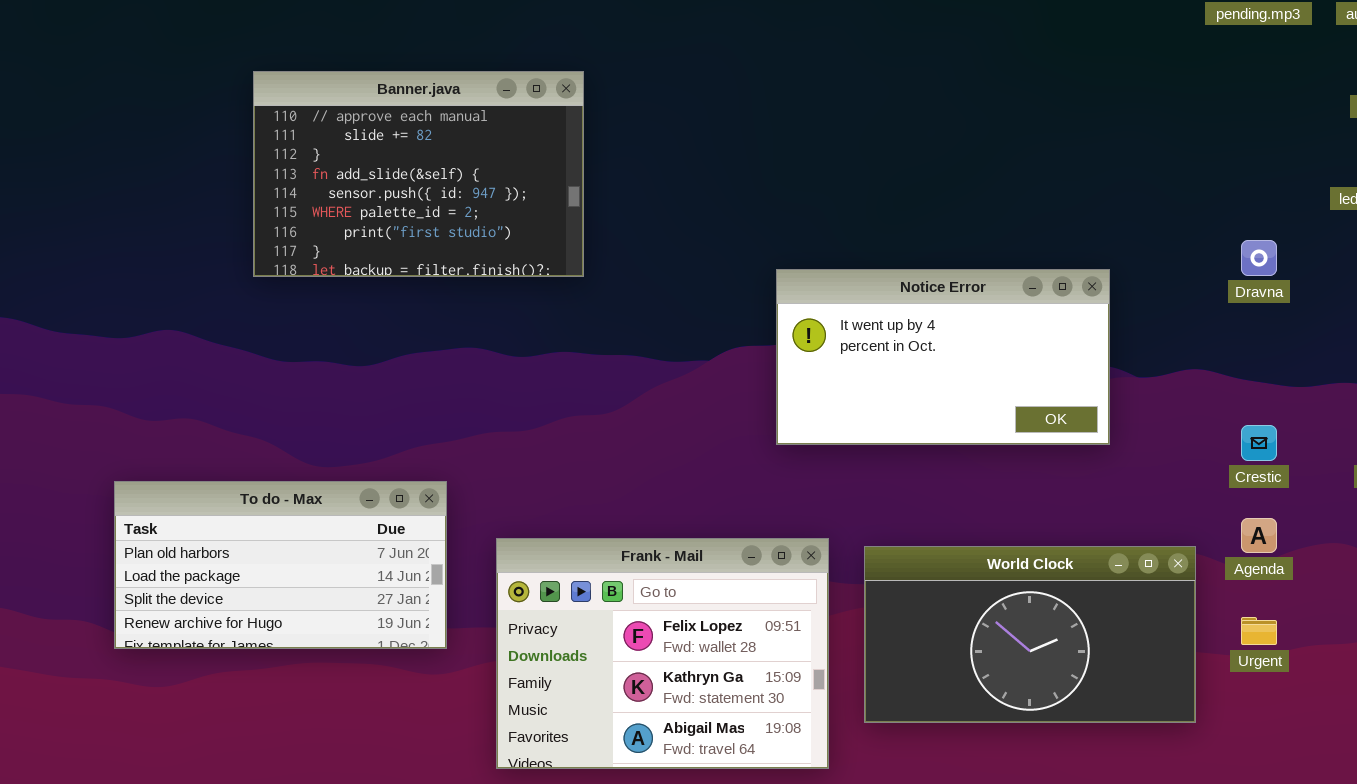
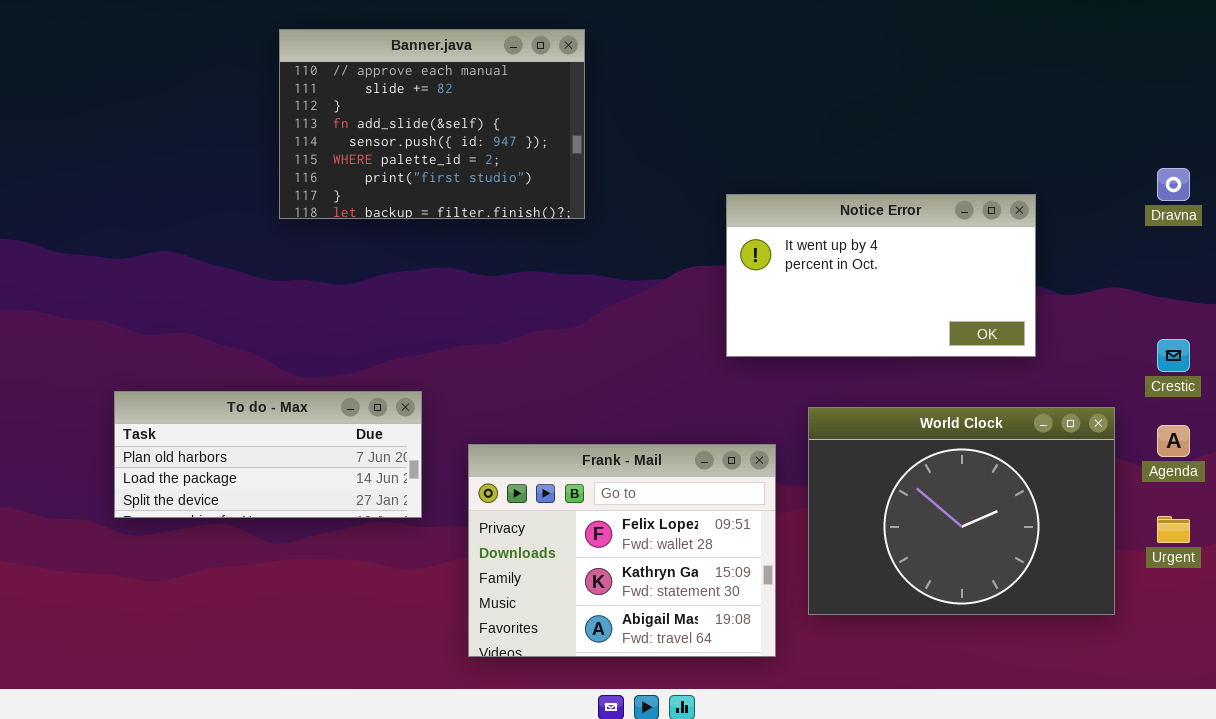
Banner.java: [253,71,584,277] -> [279,29,585,219], moved
To do - Max: [114,481,447,649] -> [114,391,422,518], resized
World Clock: [864,546,1196,723] -> [808,407,1115,615], resized

